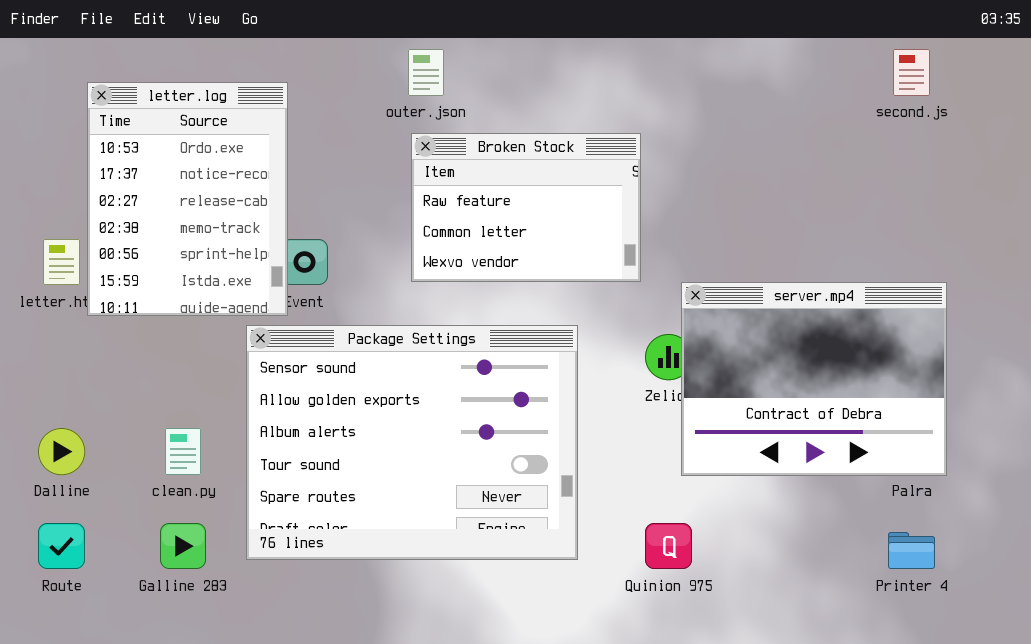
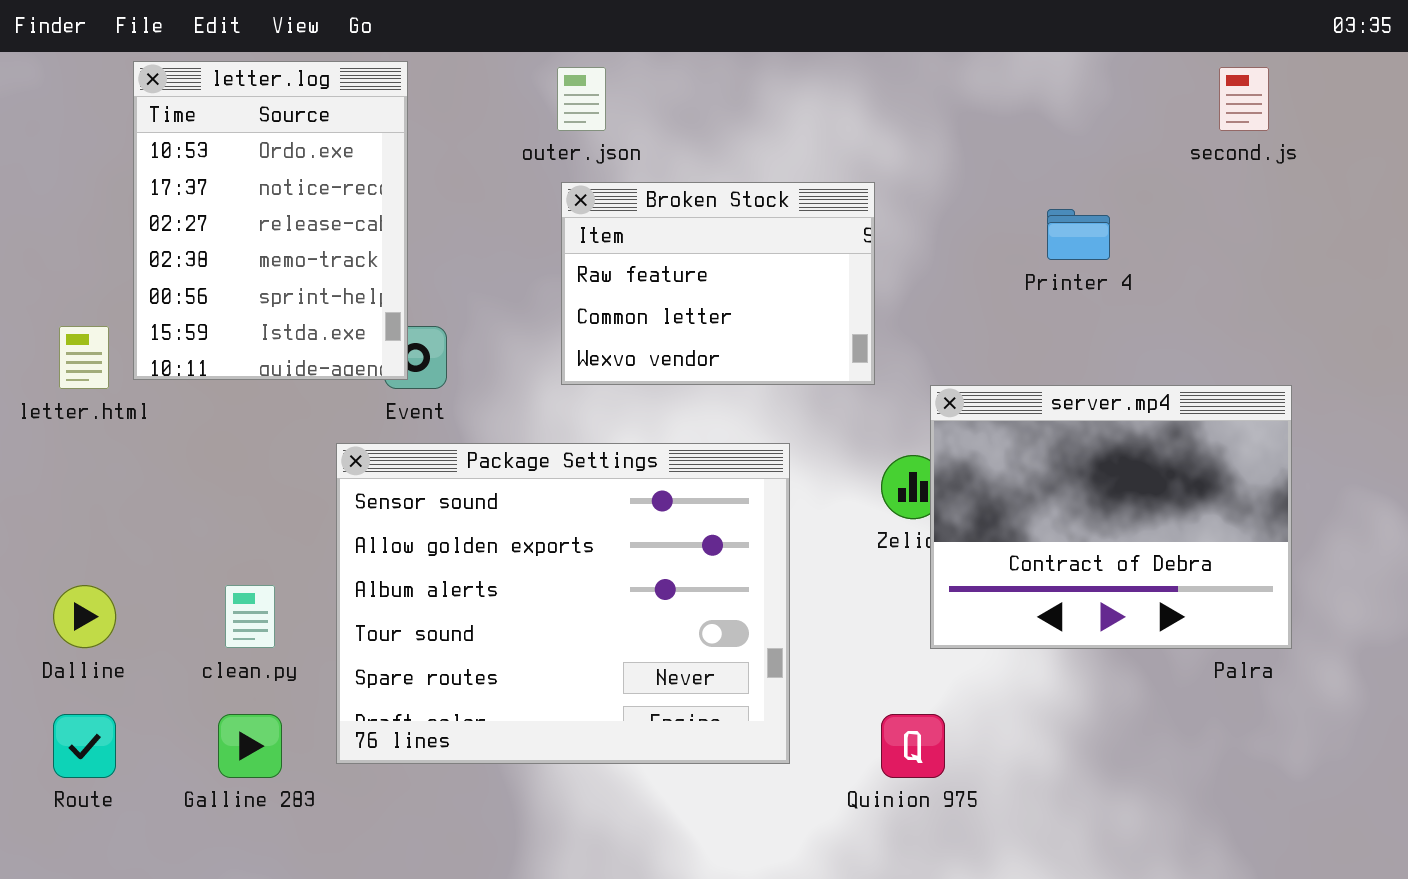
letter.log: [87,82,288,316] -> [133,61,408,380], moved
Printer 4: [888,532,935,569] -> [1047,209,1110,260], moved

